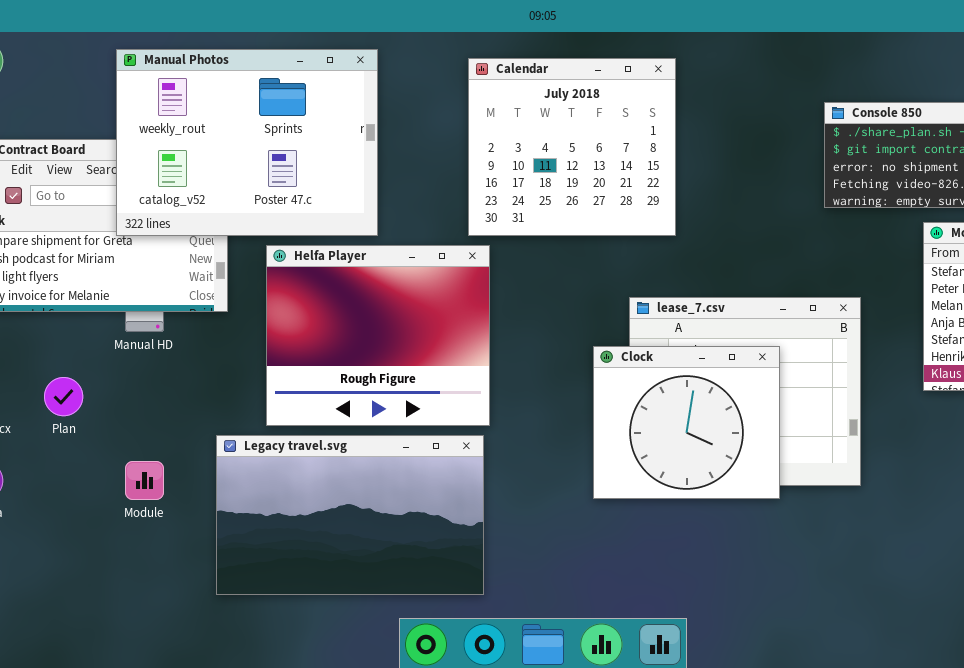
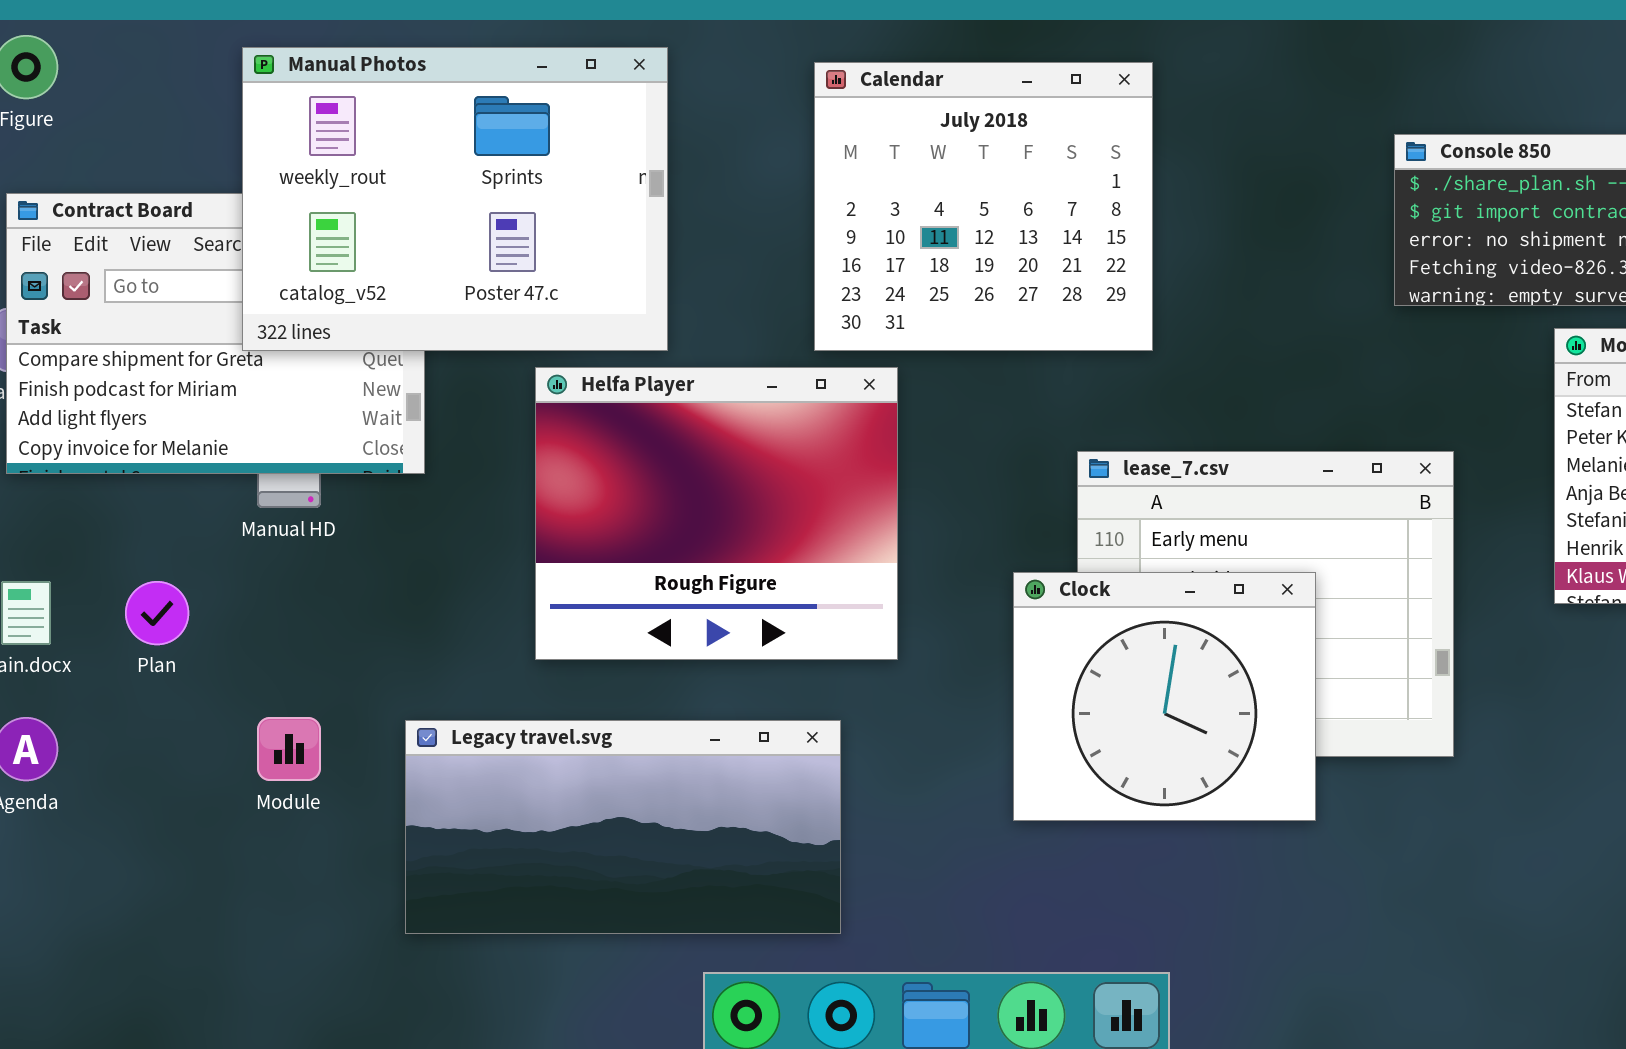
Helfa Player: [266,245,490,426] -> [535,367,898,660], moved
Clock: [593,346,780,499] -> [1013,572,1316,821], moved
Legacy travel.svg: [216,435,484,595] -> [405,720,841,934], resized

